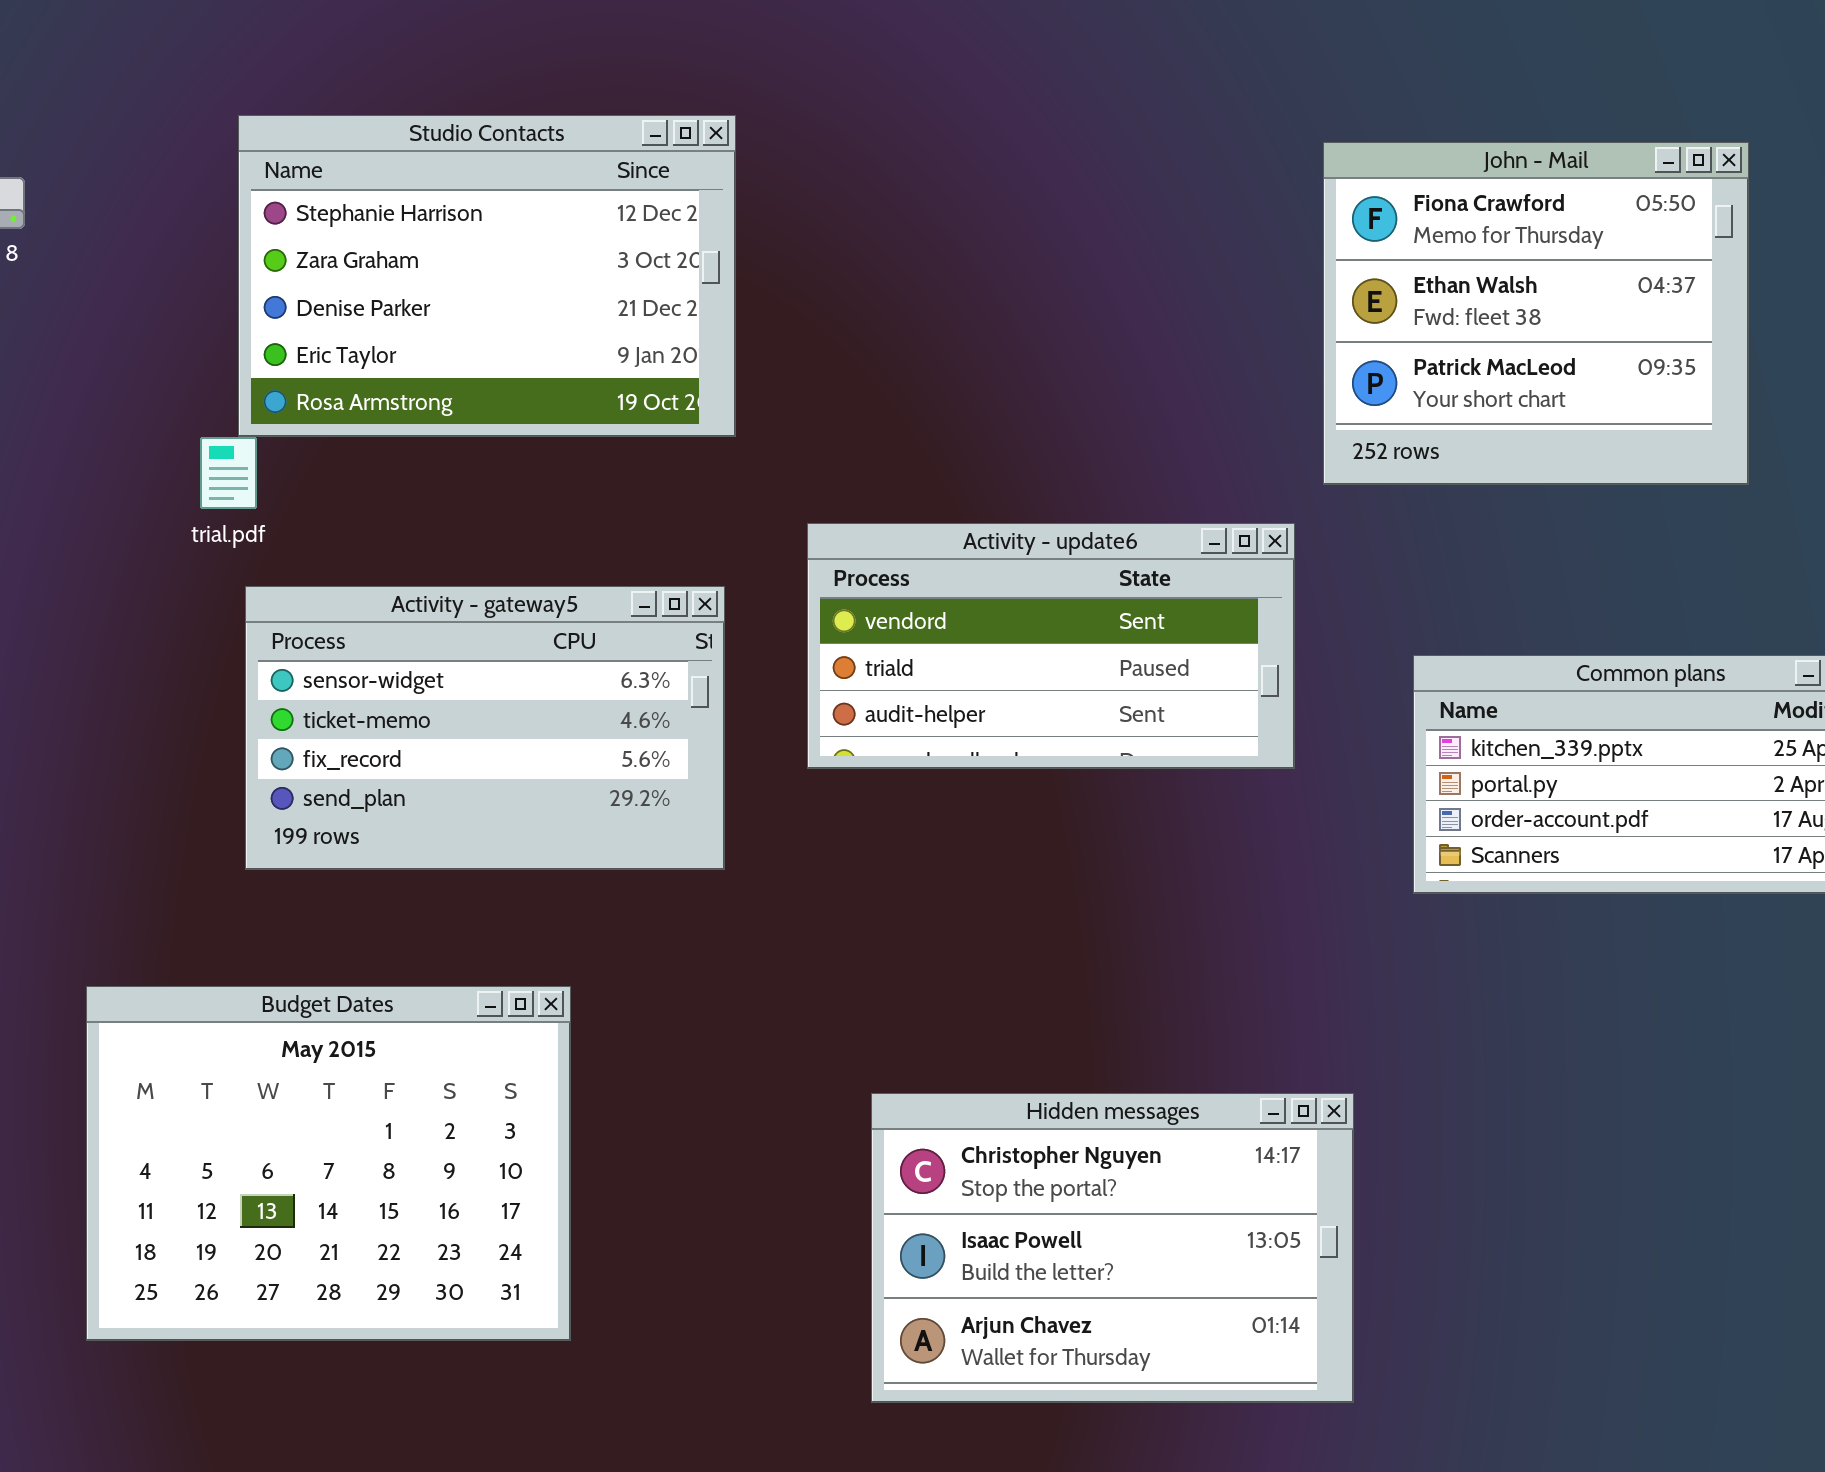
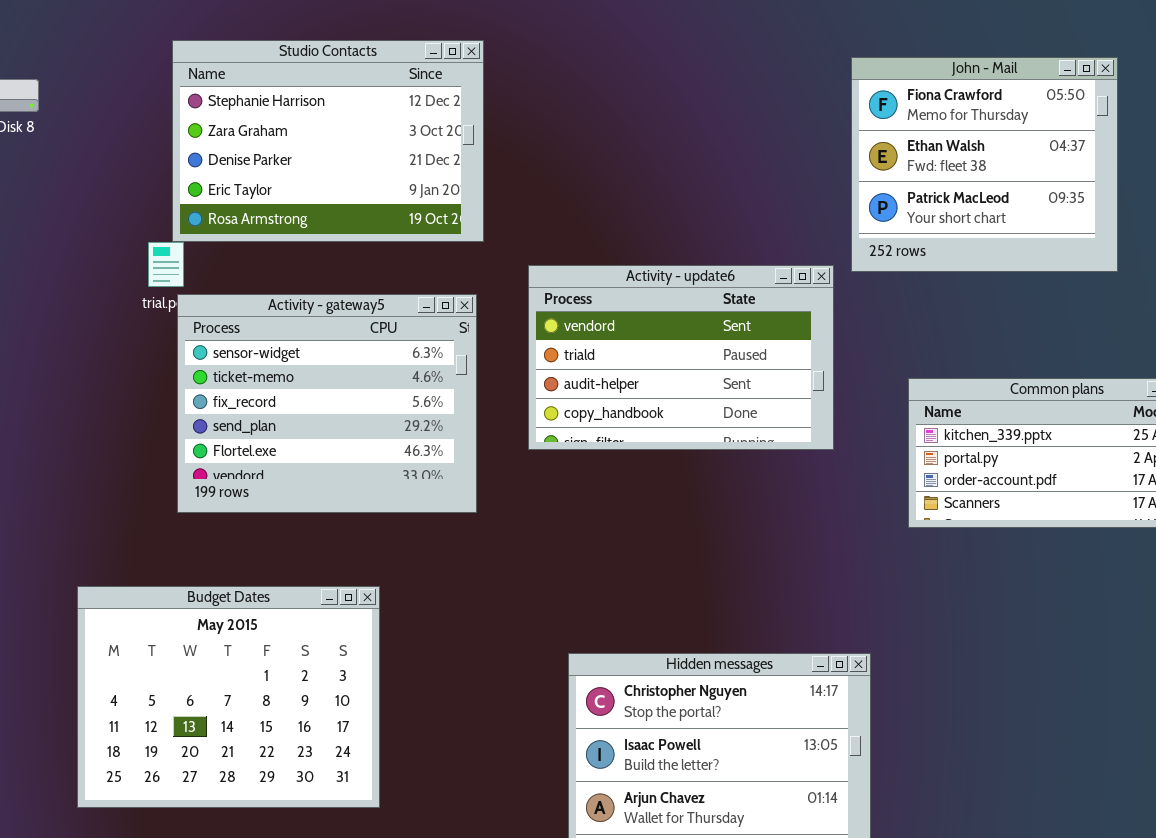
Activity - update6: [807,523,1295,769] -> [528,265,834,450], resized
Activity - gateway5: [245,586,725,870] -> [177,294,477,513], resized

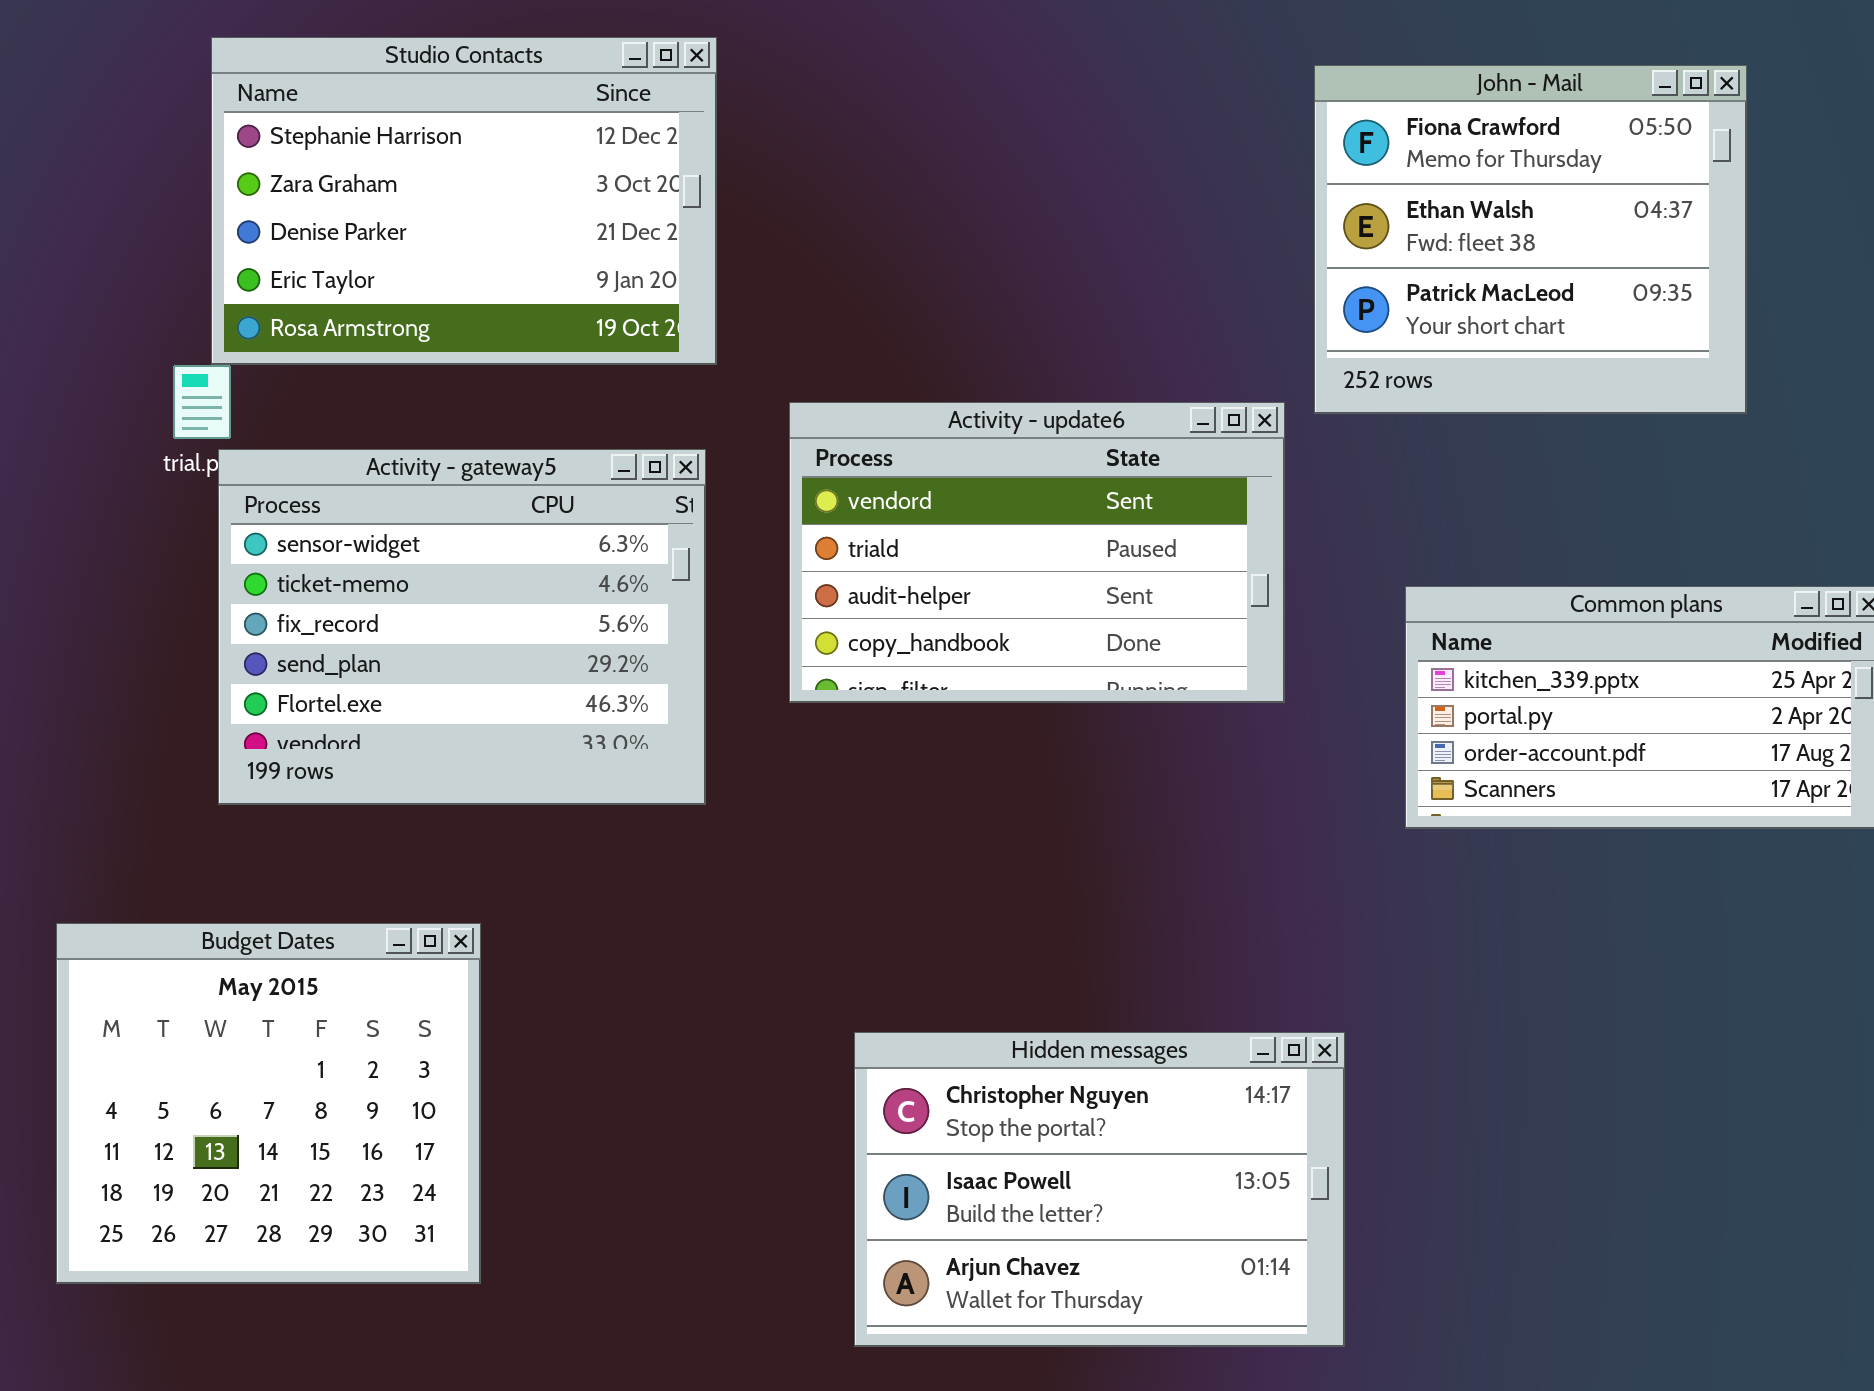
Budget Dates: [77,586,380,808] -> [56,923,481,1284], resized

